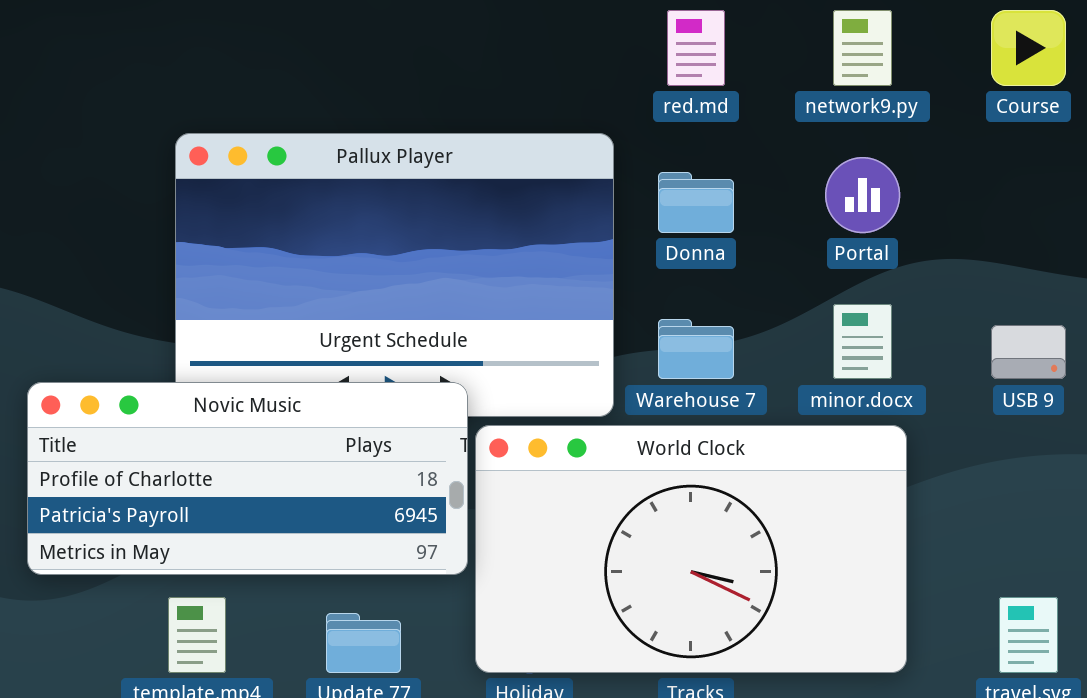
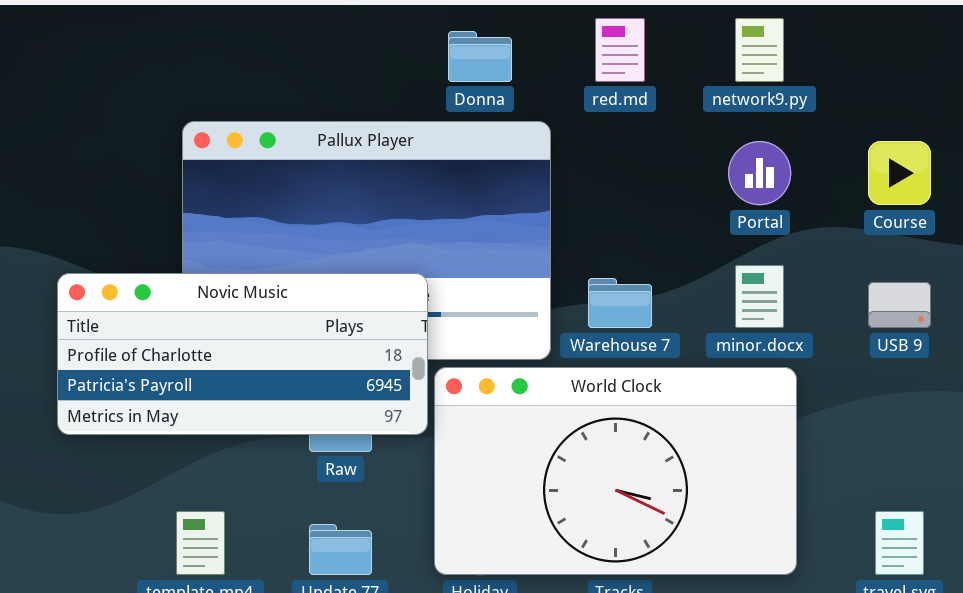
Course: [991,10,1066,86] -> [868,141,931,205], moved
Donna: [658,172,734,233] -> [448,31,512,82], moved
Novic Music: [27,382,468,575] -> [57,273,428,435], moved

